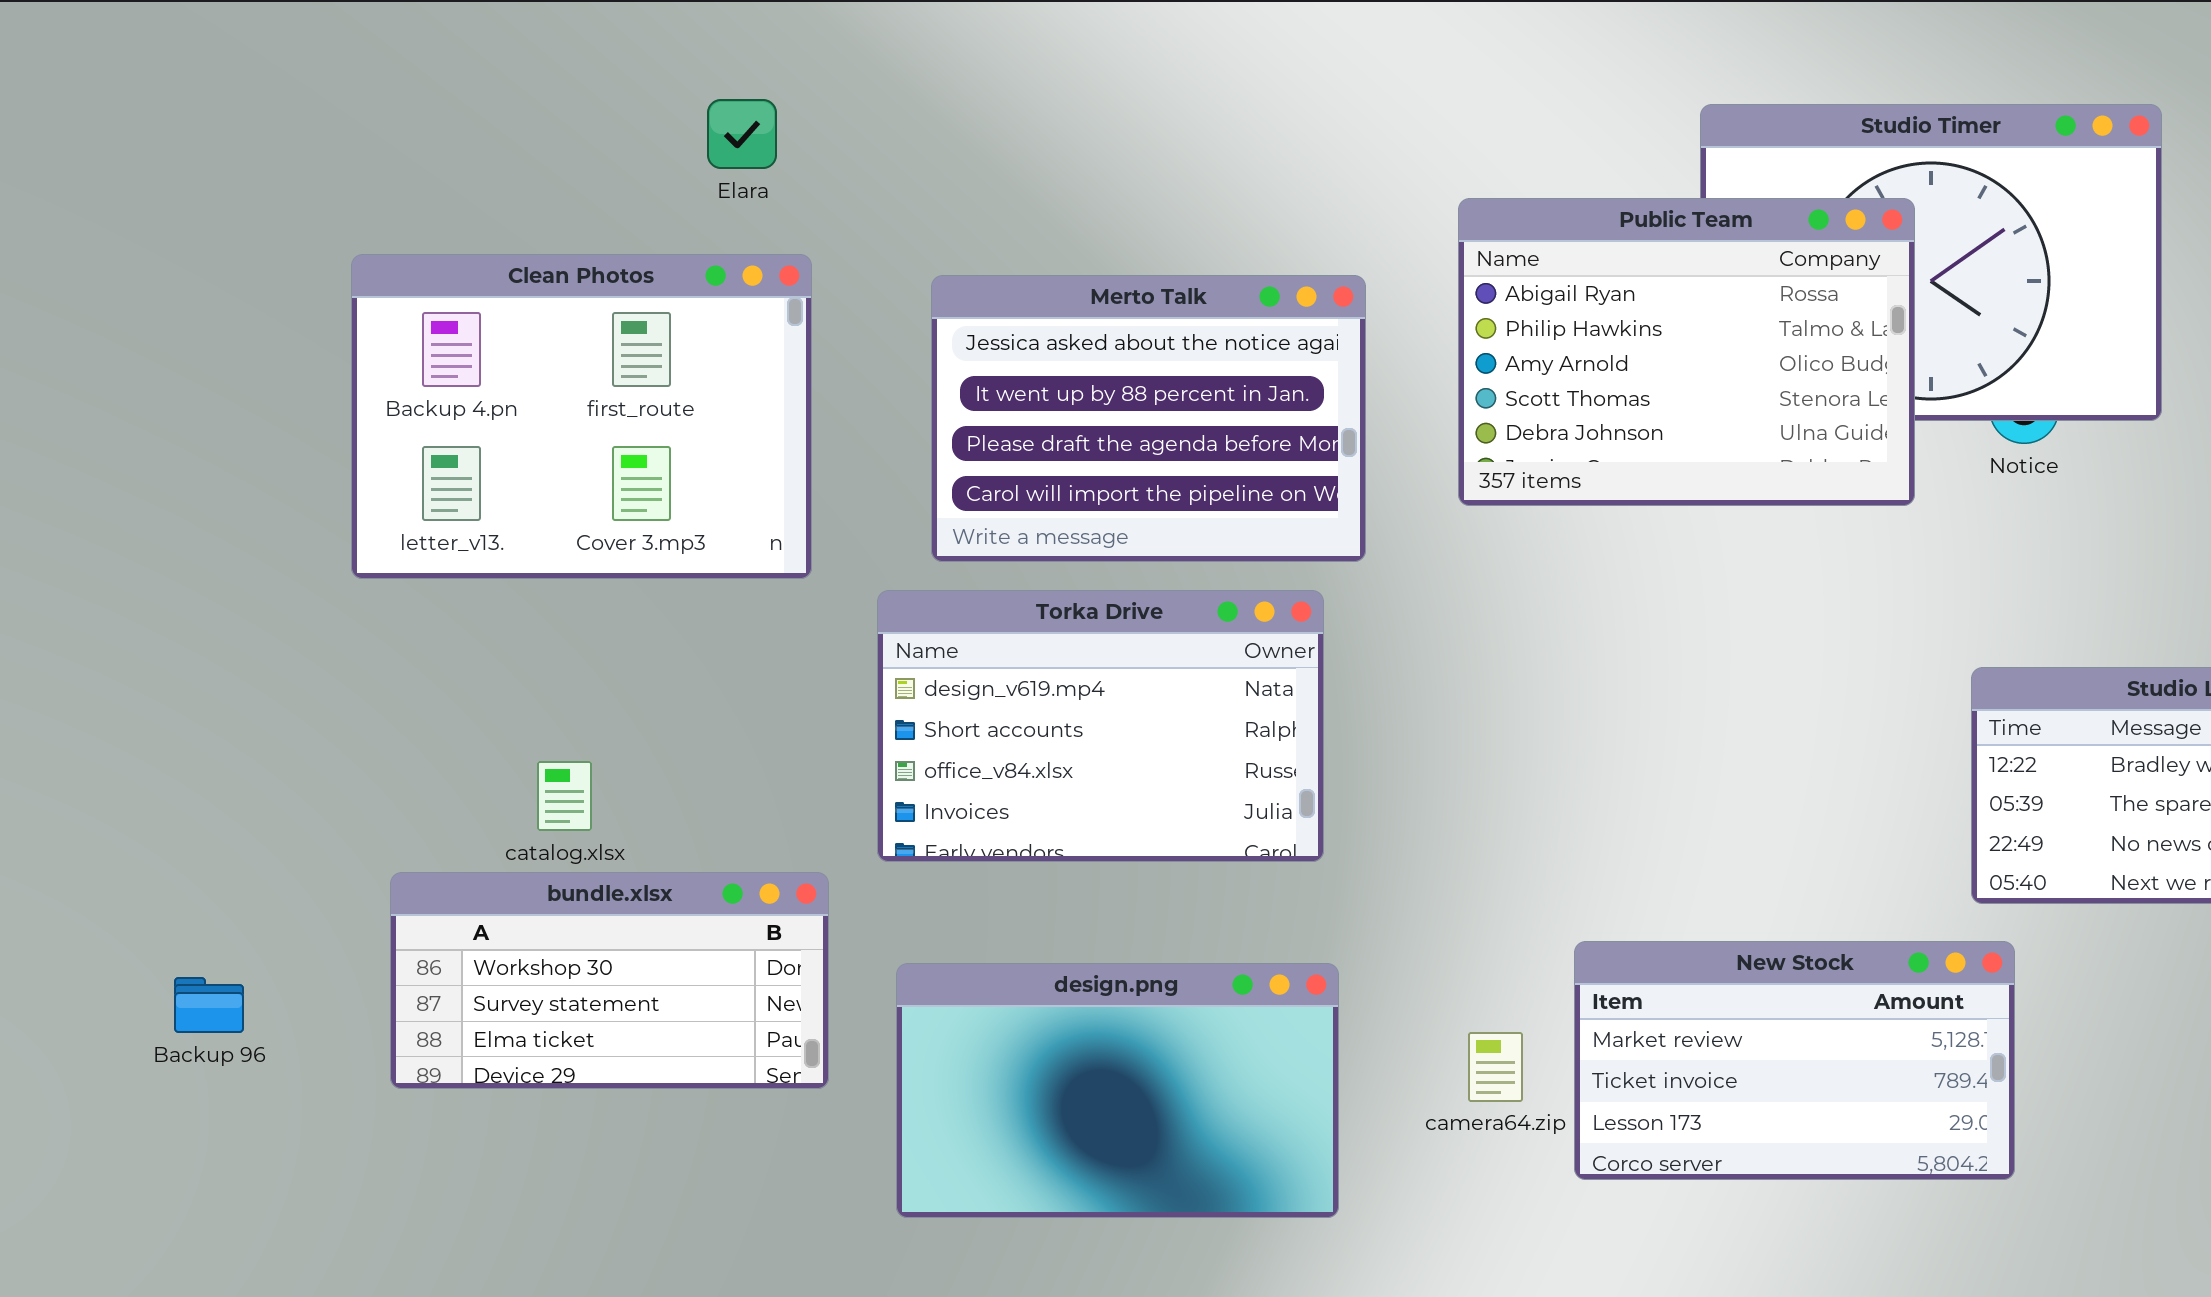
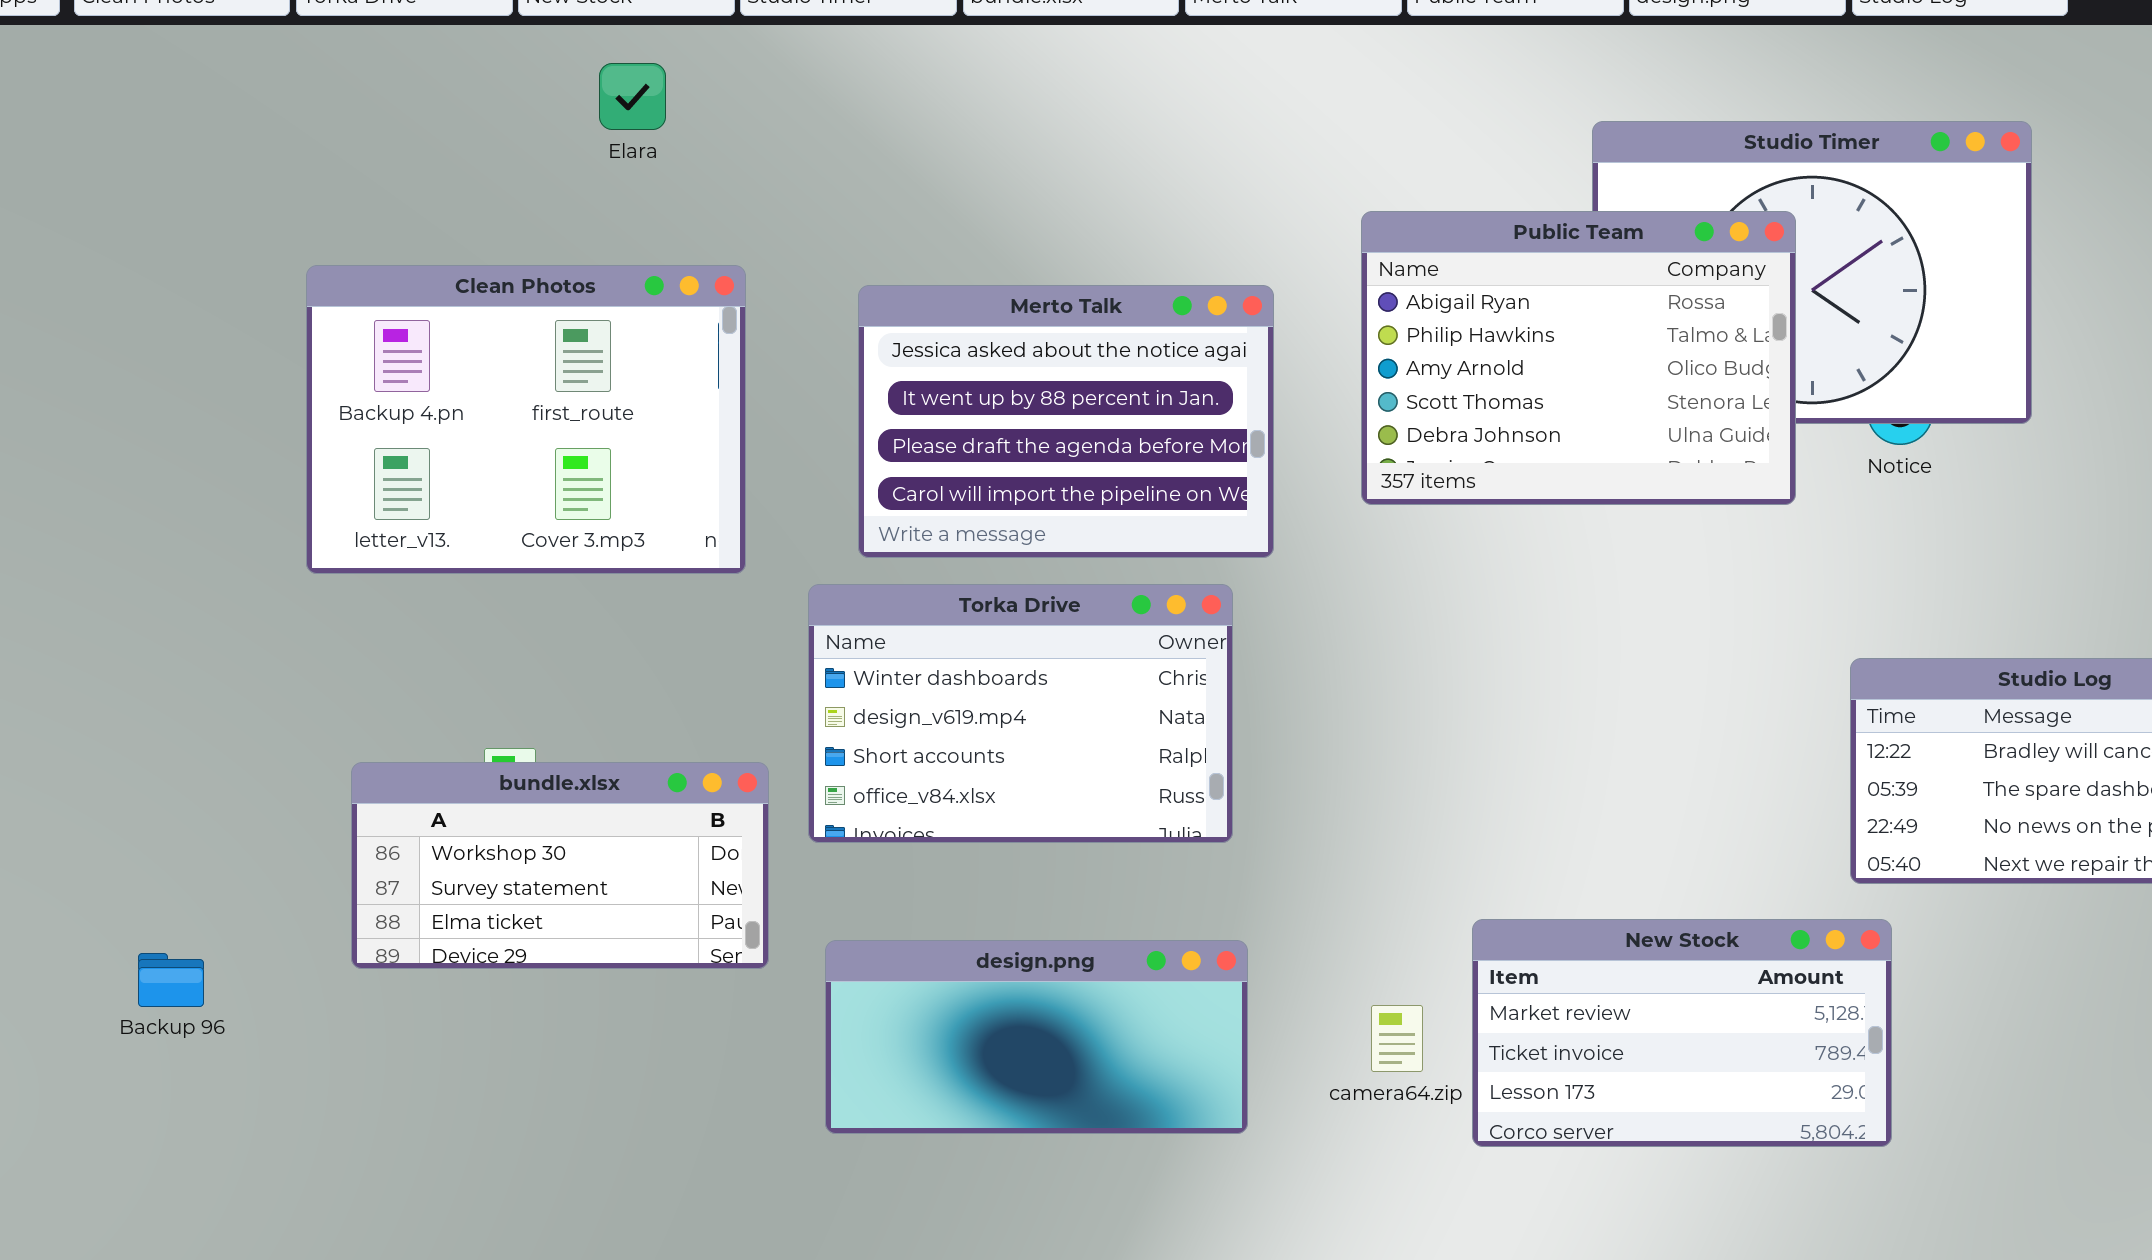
Elara: [707,99,777,169] -> [599,63,666,130], moved
Torka Drive: [877,590,1324,862] -> [808,584,1233,843], scrolled up 1 row
bundle.xlsx: [390,872,829,1089] -> [351,762,769,969], moved
design.png: [896,963,1339,1218] -> [825,940,1248,1134], resized

